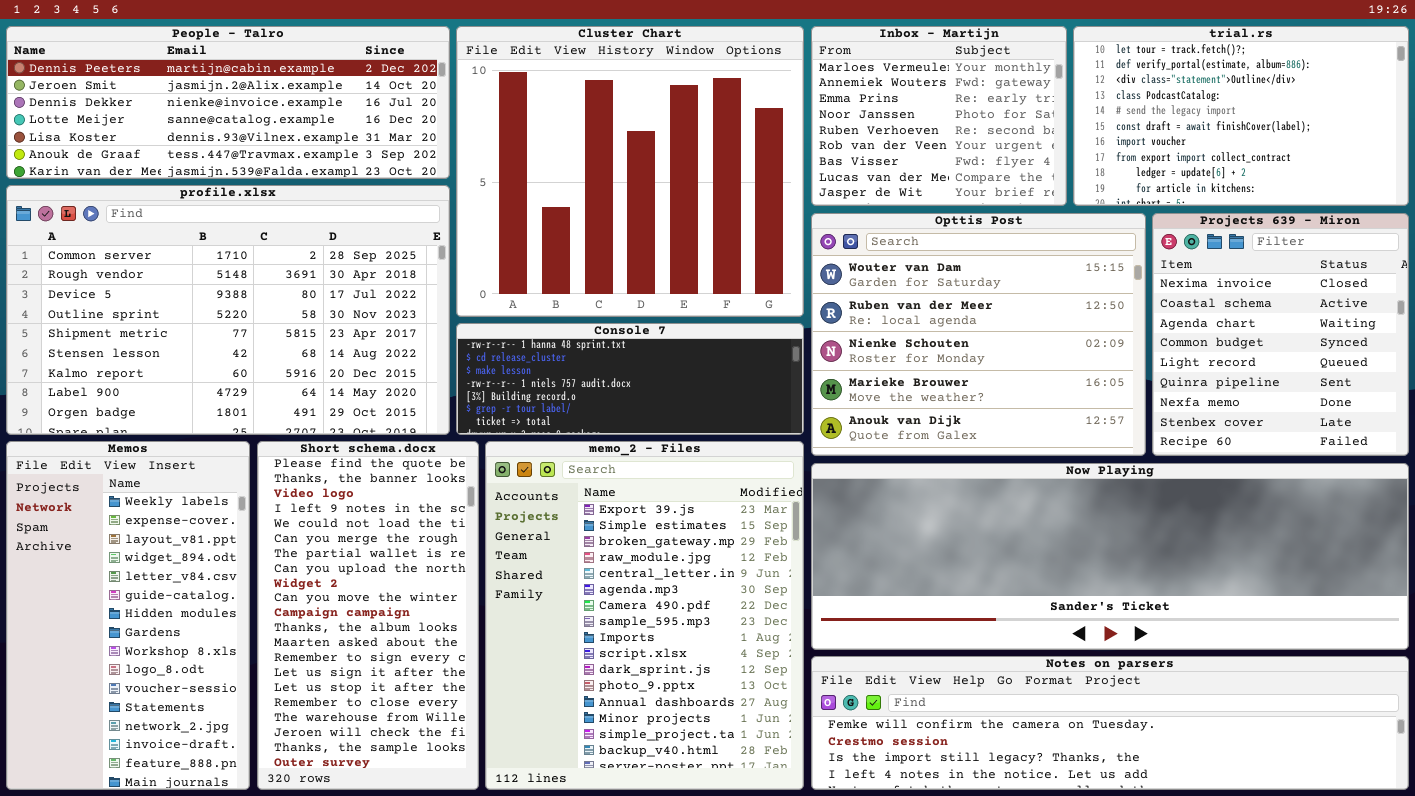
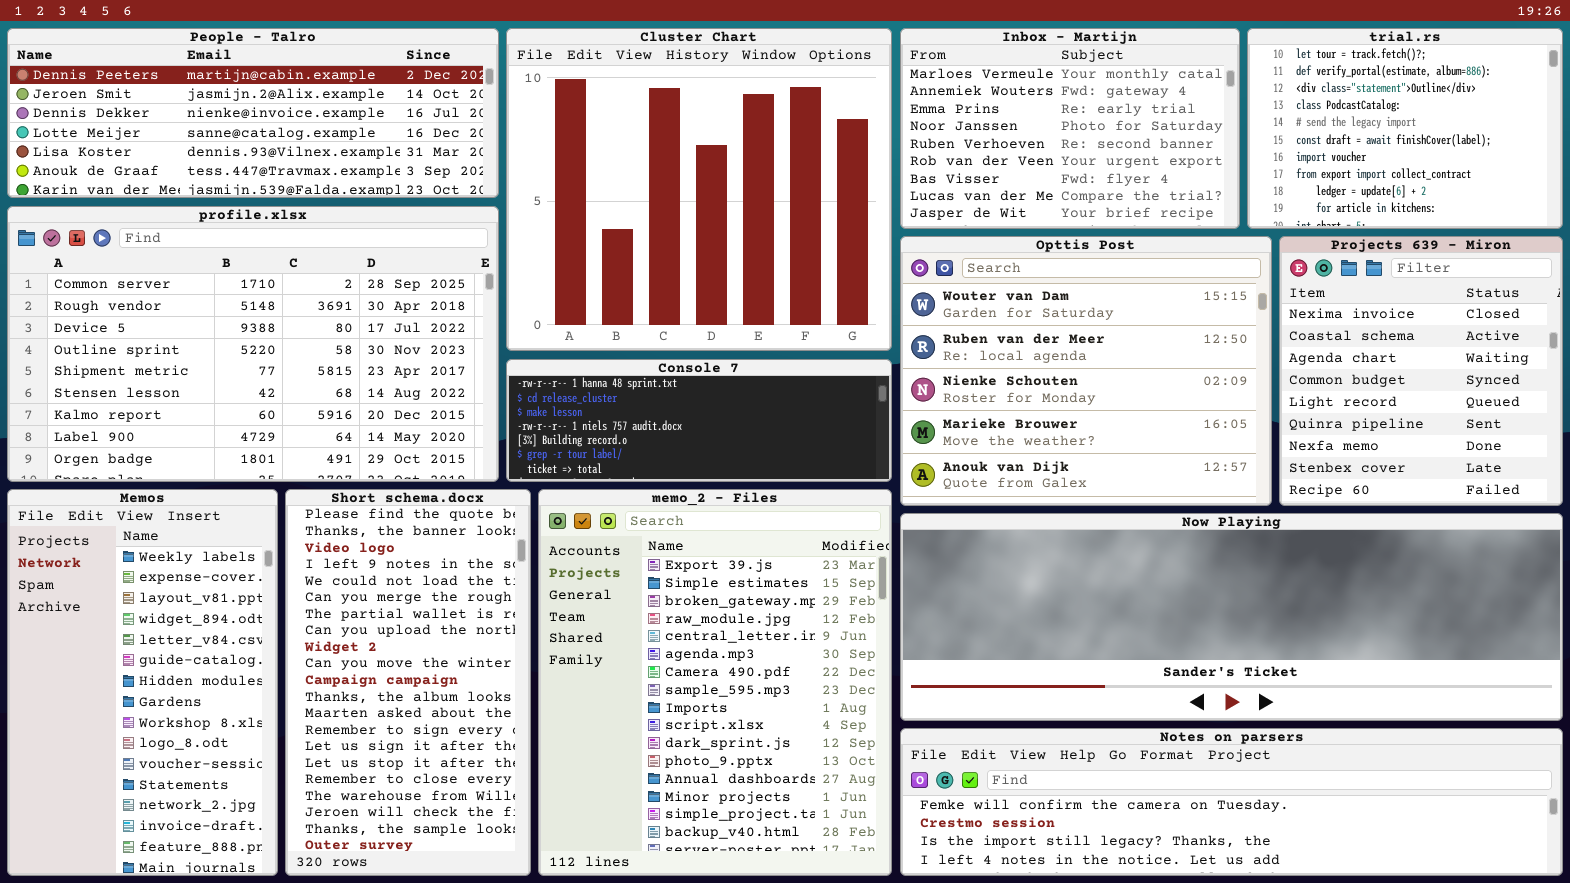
Inbox - Martijn: [811,26,1067,206] -> [900,28,1240,229], resized
trial.rs: [1073,26,1409,206] -> [1247,28,1563,229], resized

